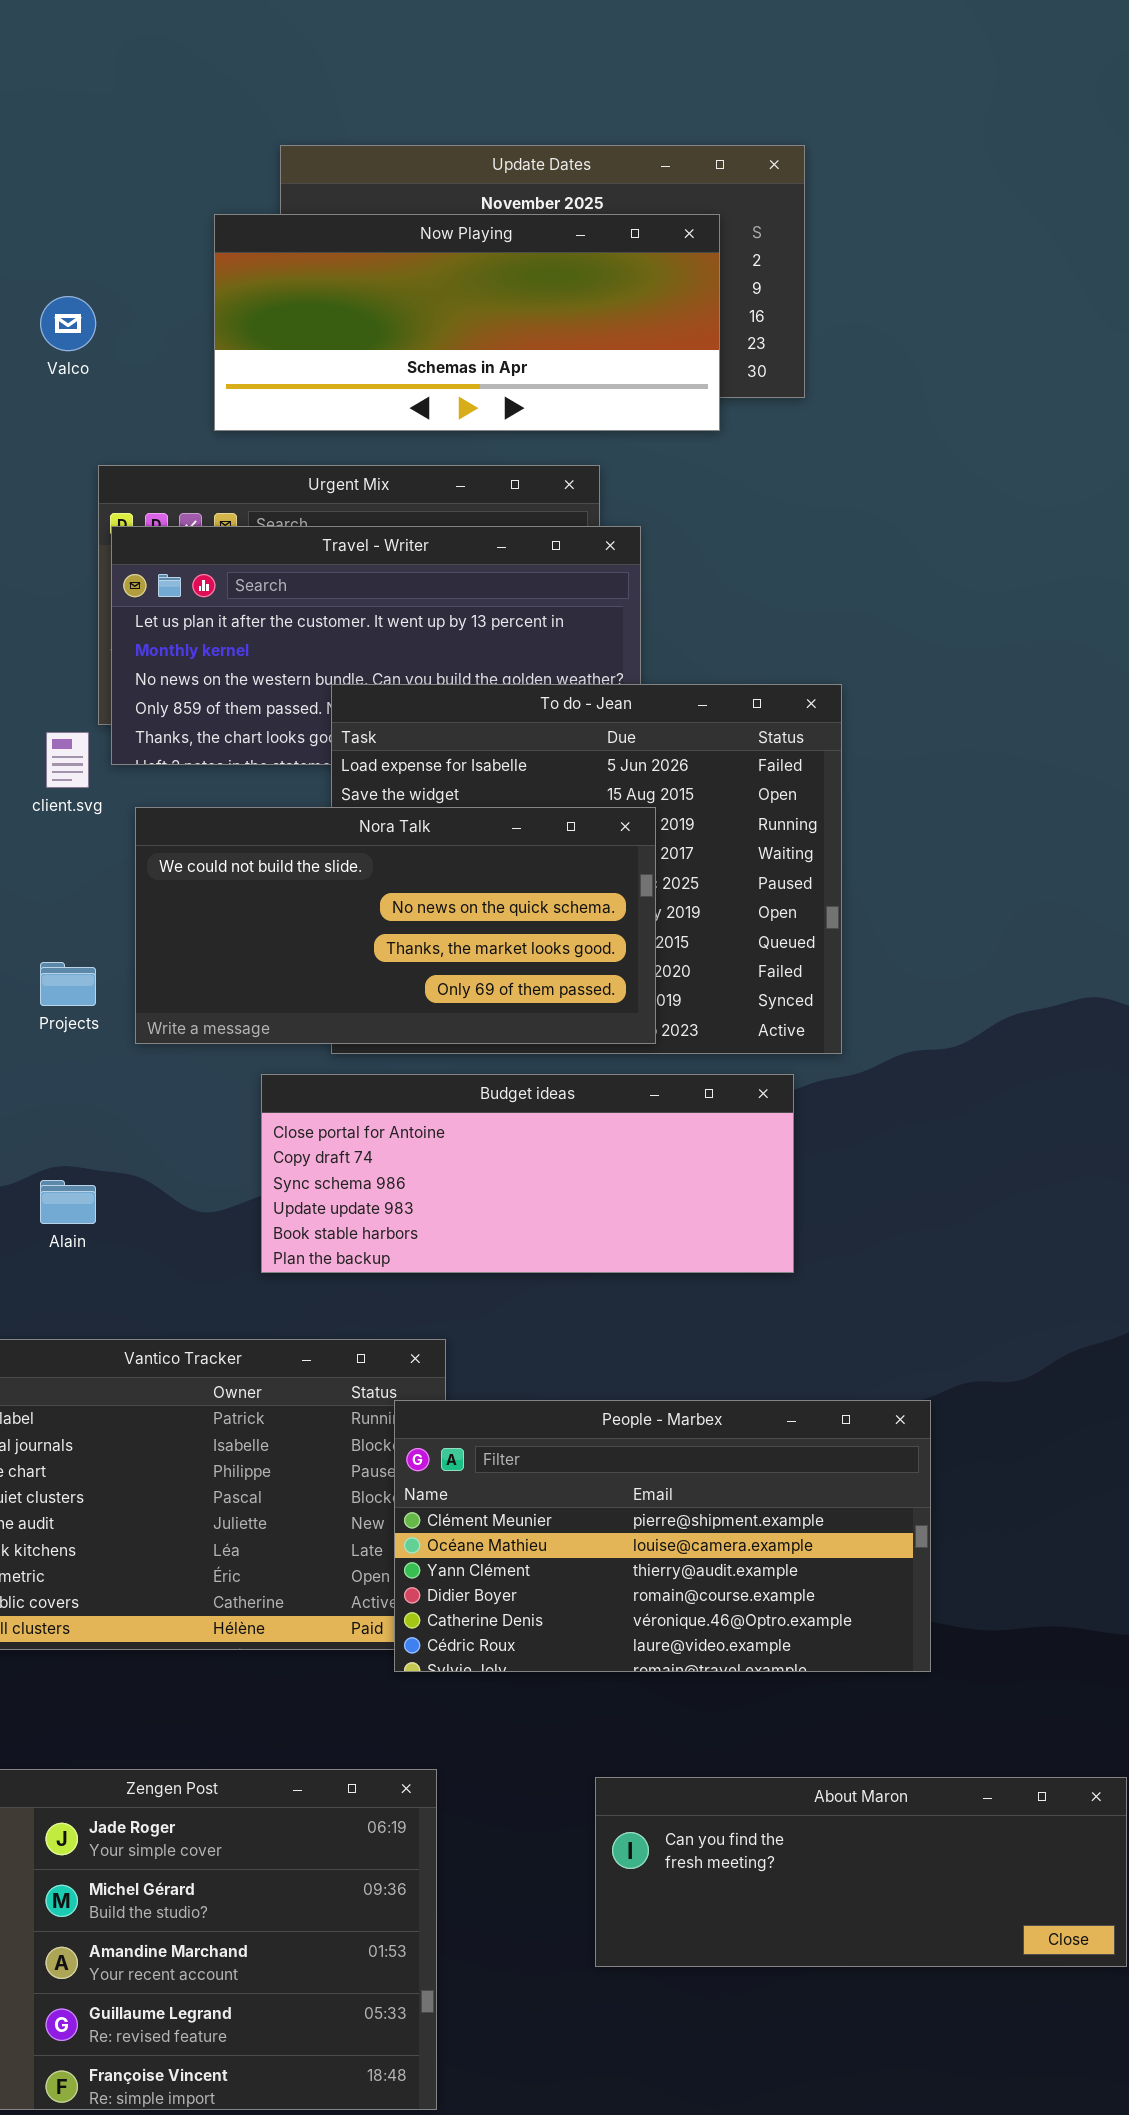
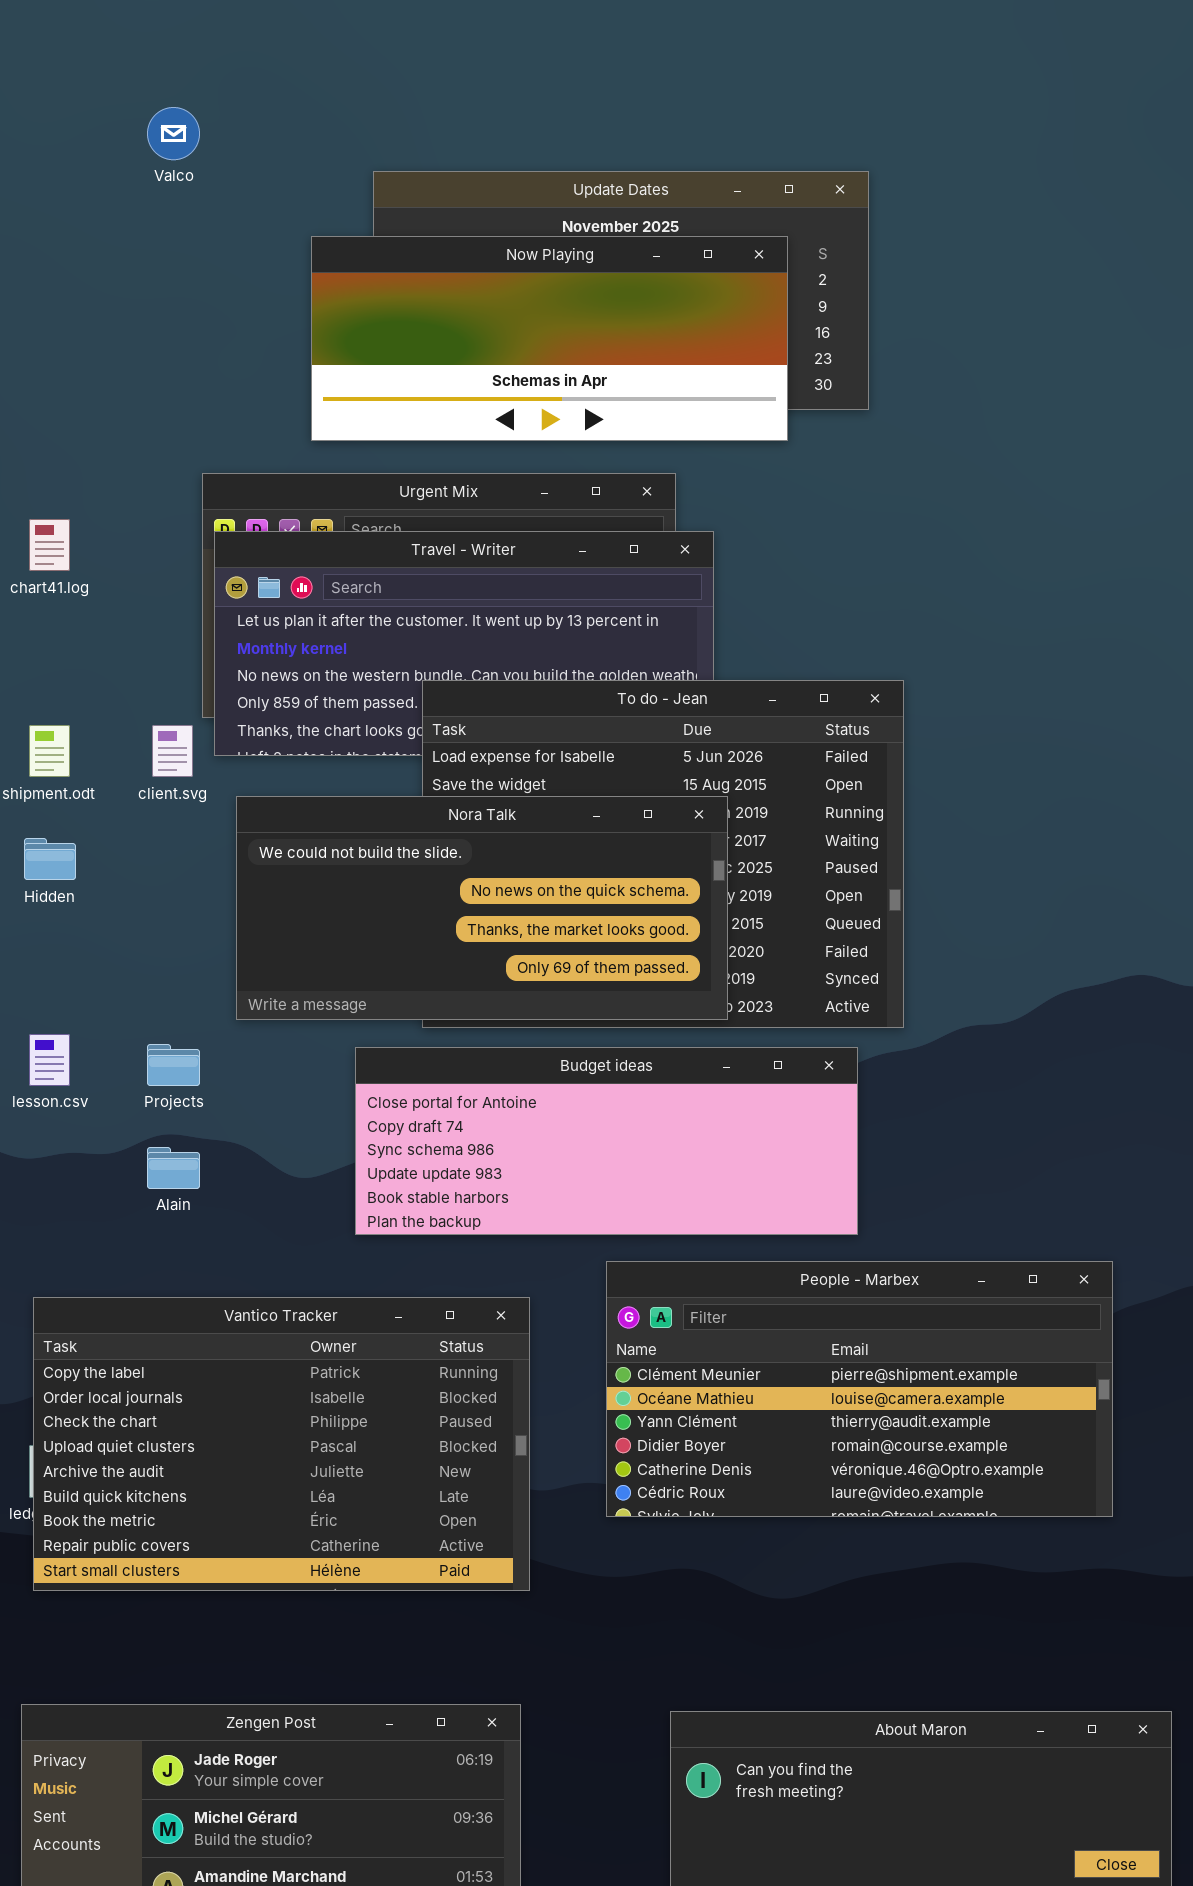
Valco: [40,296,96,351] -> [147,107,200,160], moved
Projects: [40,962,96,1006] -> [147,1044,200,1086], moved
People - Marbex: [394,1400,931,1672] -> [606,1261,1113,1517], moved

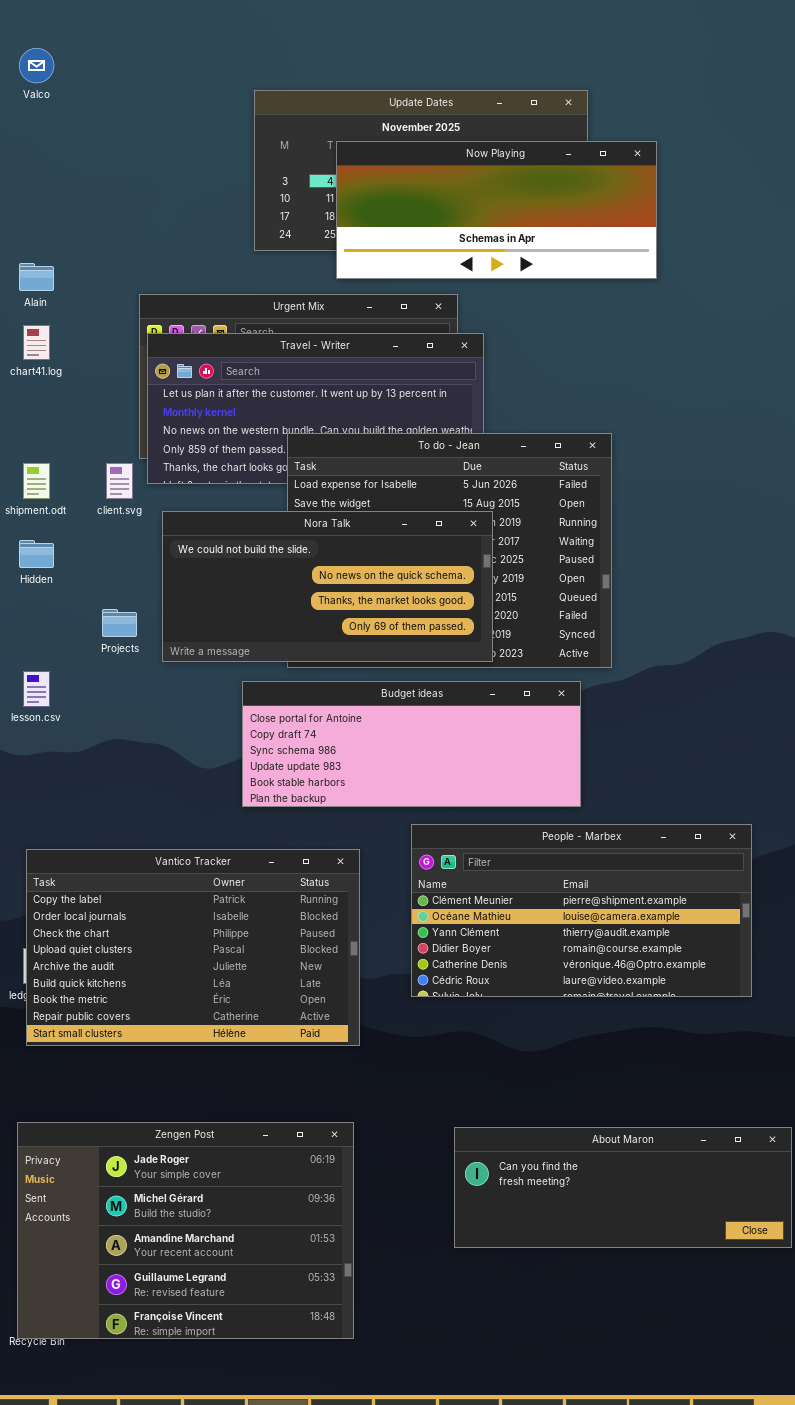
Valco: [147,107,200,160] -> [19,48,54,83], moved
Now Playing: [311,236,788,441] -> [336,141,657,279], moved
Projects: [147,1044,200,1086] -> [102,609,137,637], moved
Alain: [147,1147,200,1189] -> [19,263,54,291], moved

